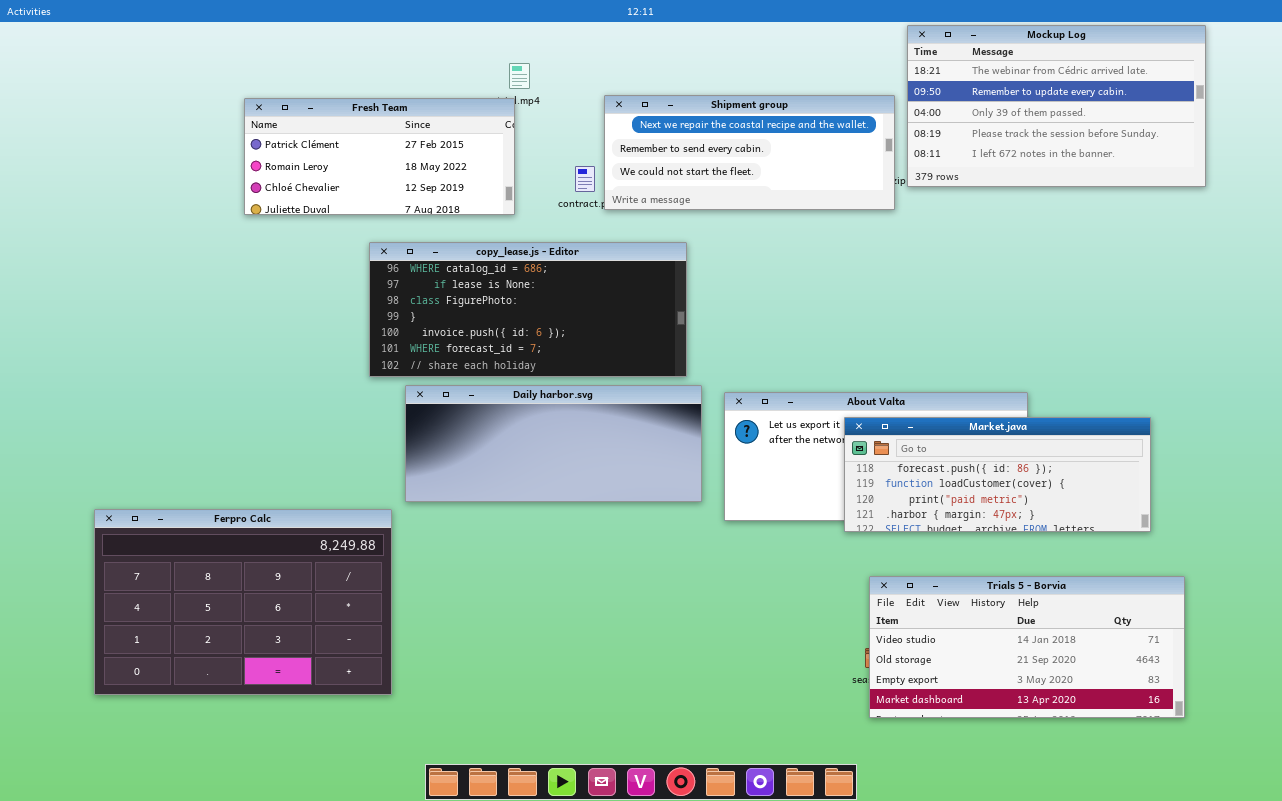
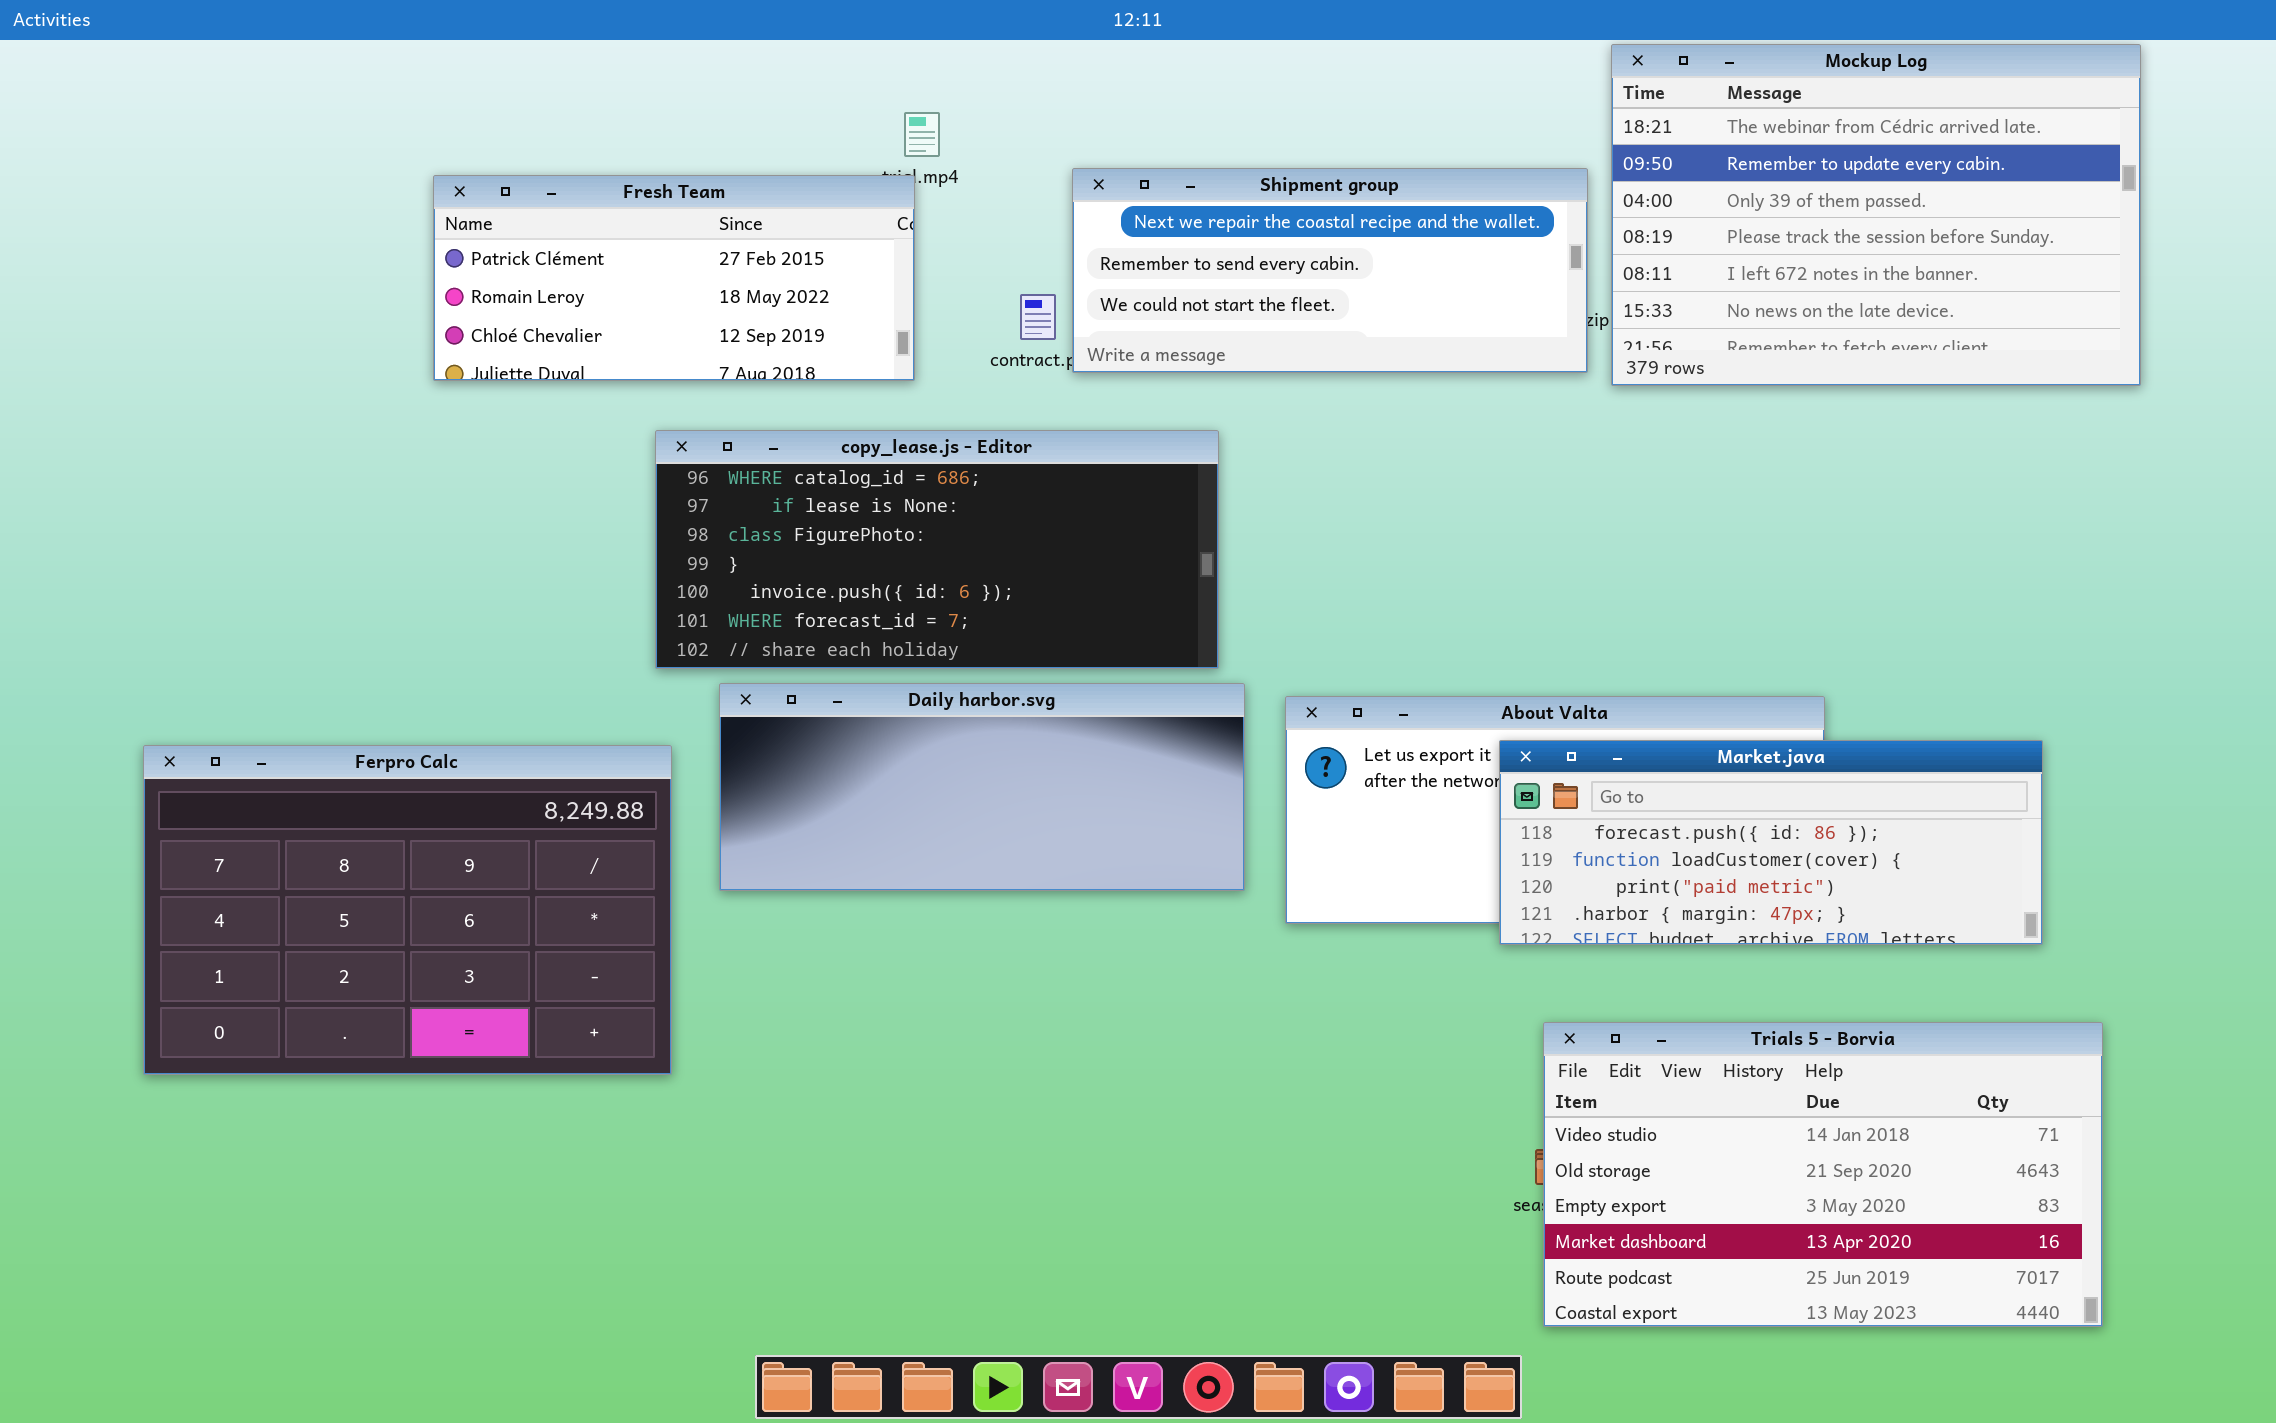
Mockup Log: [907,25,1206,187] -> [1611,44,2141,386], resized
Ferpro Calc: [94,509,392,695] -> [143,745,672,1075], moved
Trials 5 - Borvia: [869,576,1185,718] -> [1543,1022,2103,1327], resized

